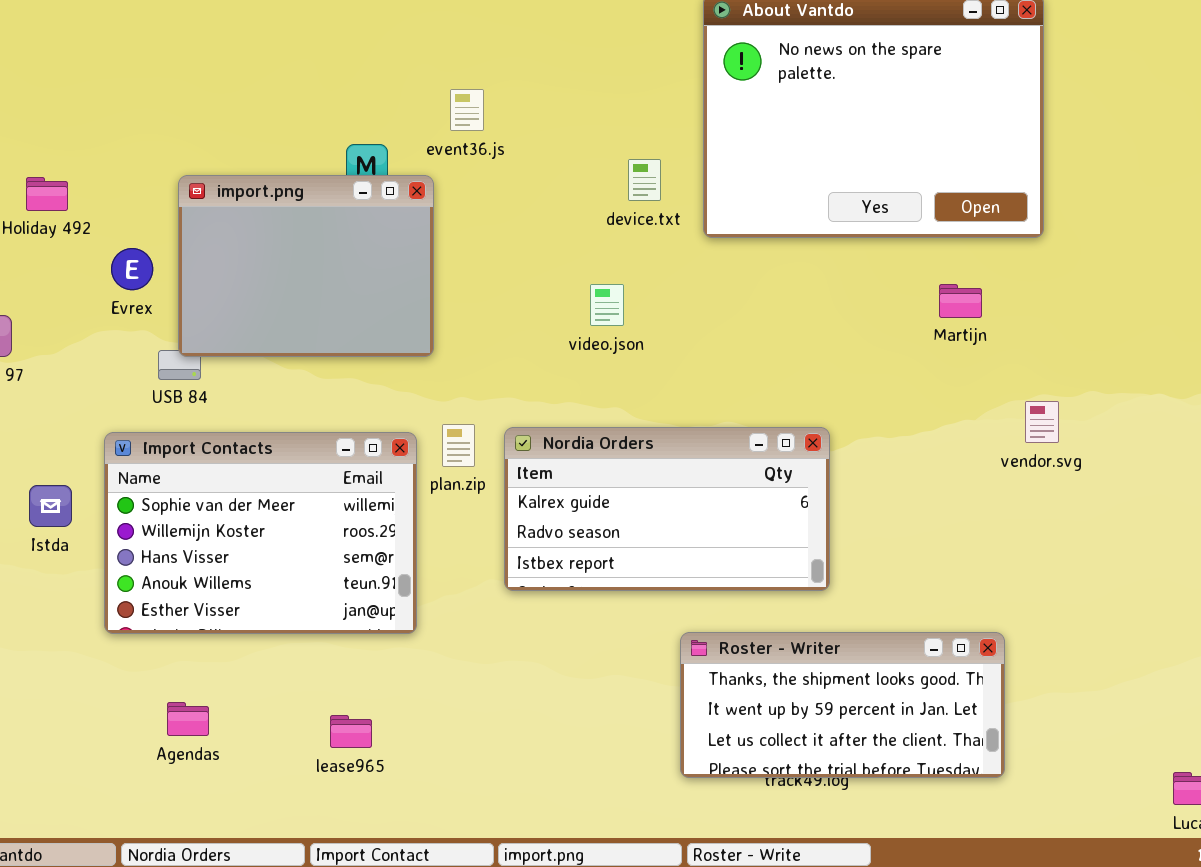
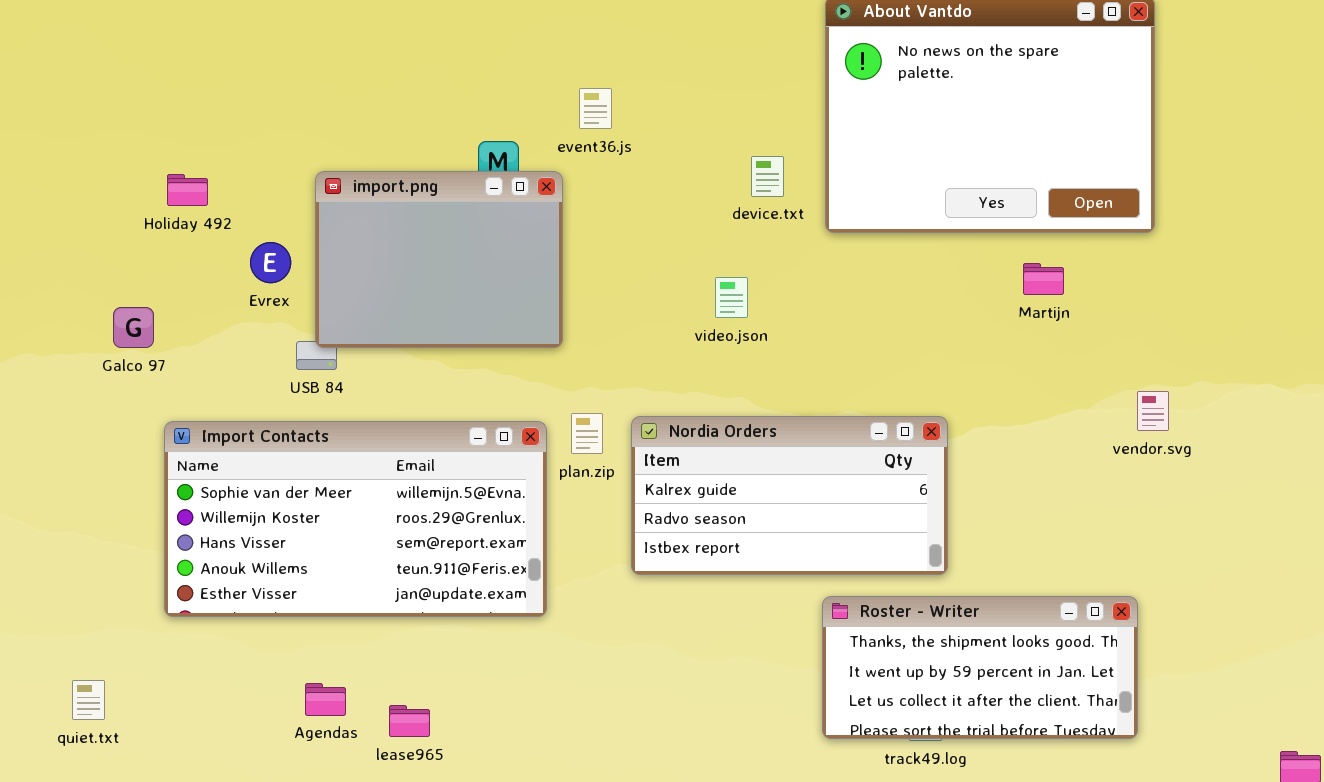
Martijn: [939,284,982,318] -> [1023,263,1064,295], moved
Import Contacts: [104,432,417,634] -> [164,421,547,617], resized
Roster - Writer: [680,632,1005,778] -> [822,596,1138,739], moved
lease965: [330,715,372,748] -> [389,705,430,737], moved

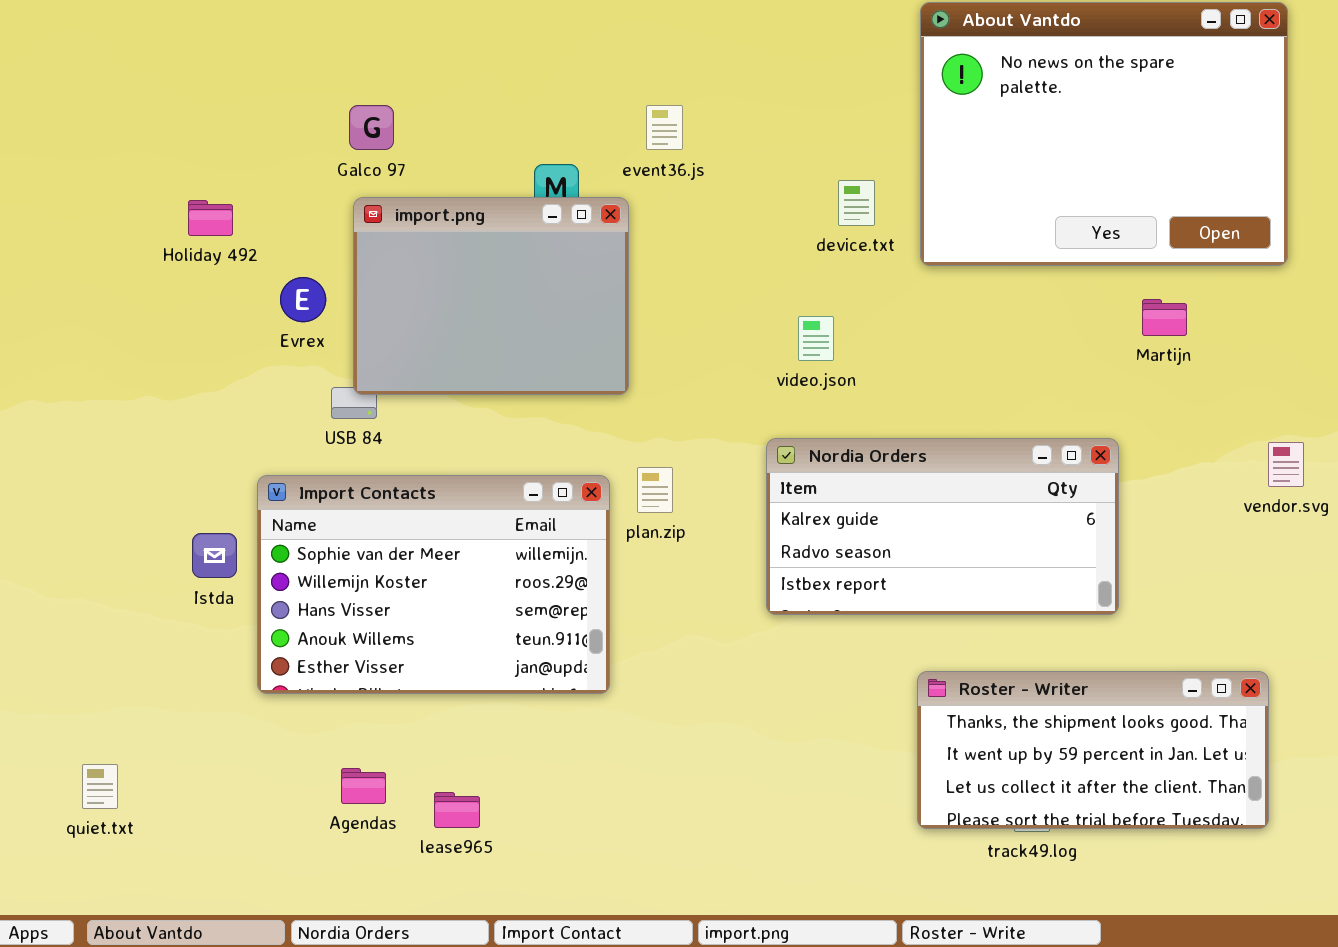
Galco 97: [113,307,154,348] -> [349,105,394,150], moved
Nordia Orders: [631,416,948,575] -> [766,438,1119,615], moved
Import Contacts: [164,421,547,617] -> [257,475,610,694], resized

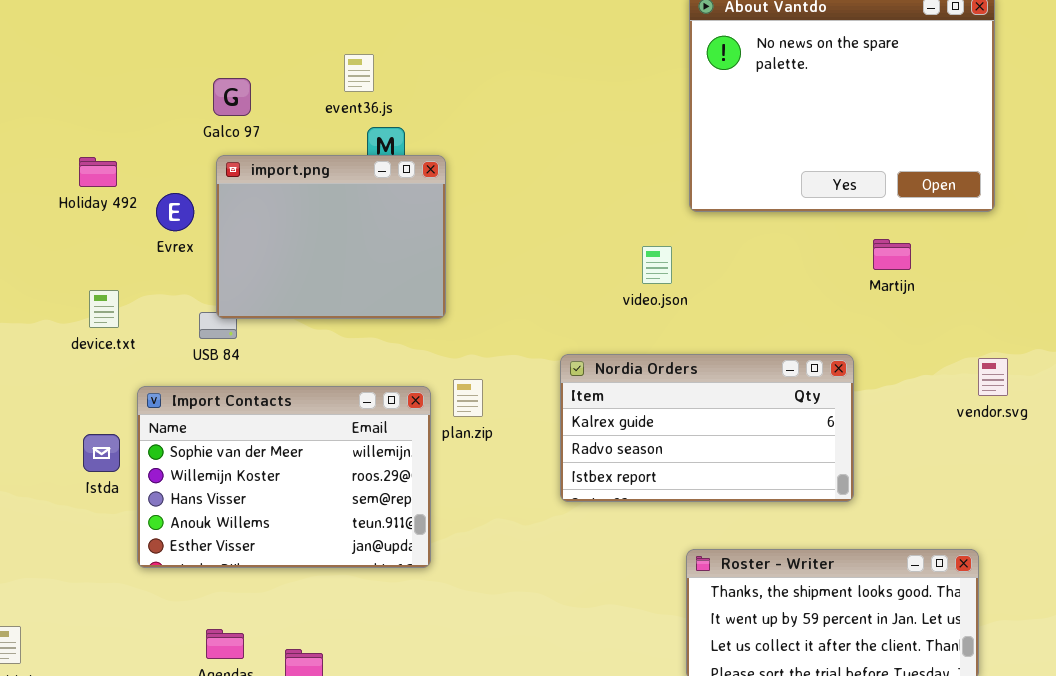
event36.js: [646,105,683,150] -> [344,54,374,92], moved
device.txt: [838,180,875,226] -> [89,290,119,328], moved
Evrex: [280,277,326,322] -> [156,193,194,231], moved
video.json: [798,316,834,361] -> [642,246,672,284], moved

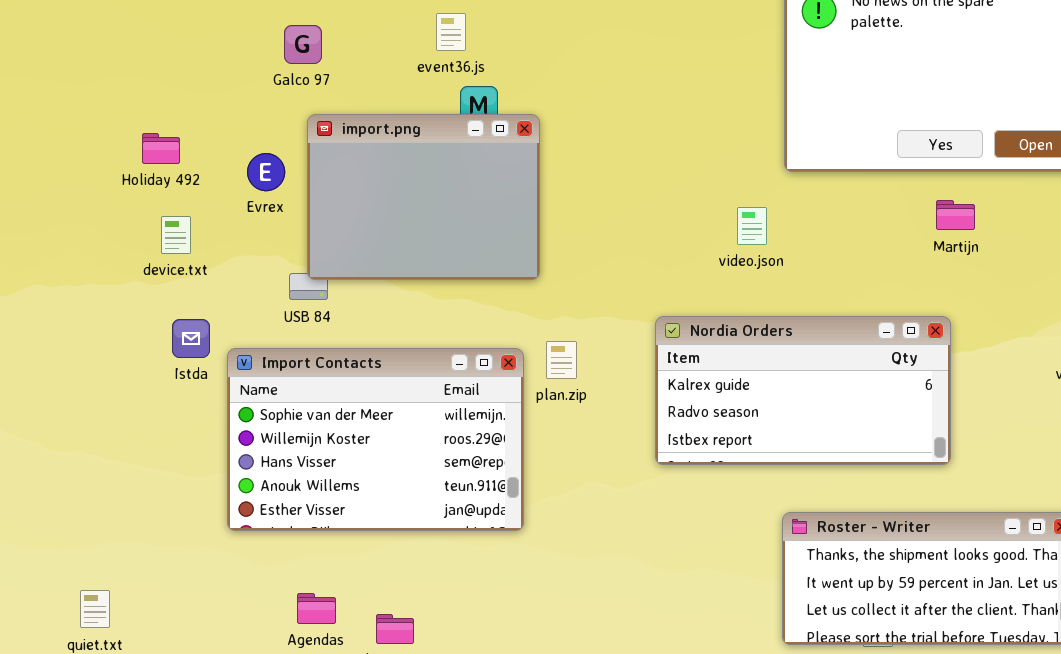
Galco 97: [213,78,251,116] -> [284,25,322,64], moved
Holiday 492: [79,157,117,187] -> [142,133,180,164], moved
Martijn: [873,239,911,270] -> [936,200,975,230], moved
device.txt: [89,290,119,328] -> [161,216,191,254], moved
Istda: [83,434,120,472] -> [172,319,210,358], moved

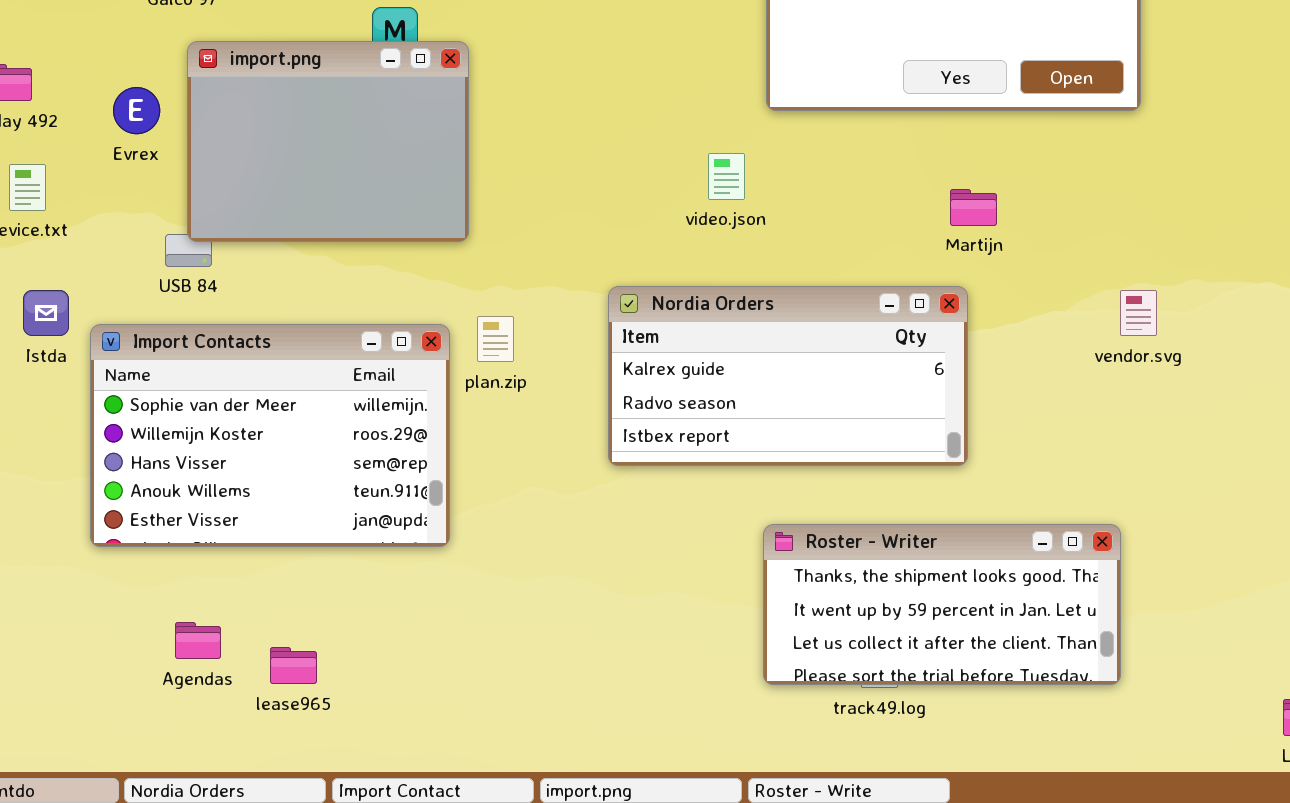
Martijn: [936,200,975,230] -> [950,189,997,226], moved

